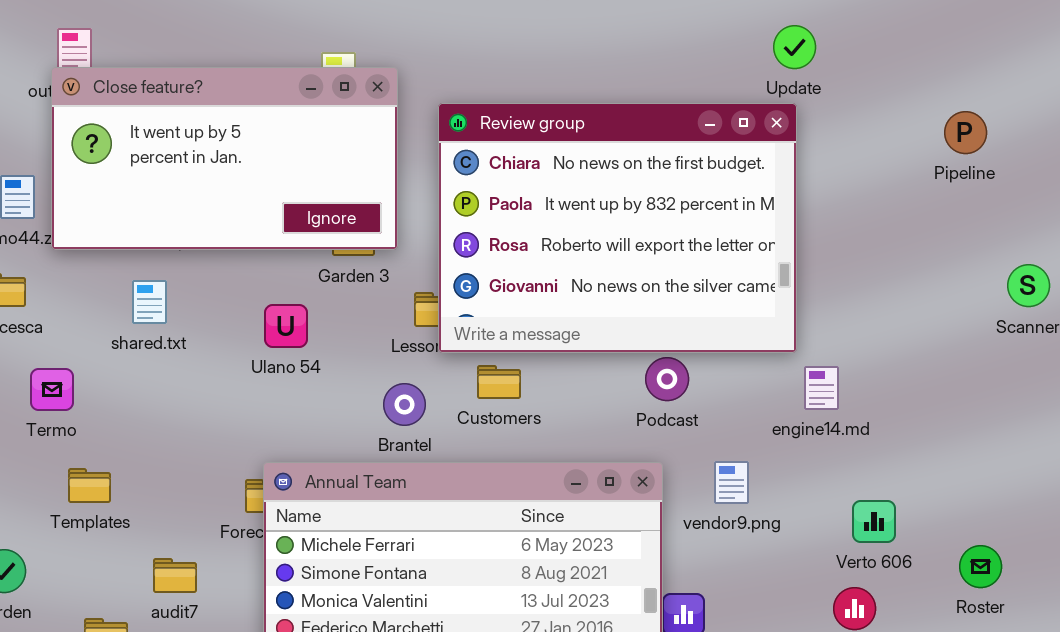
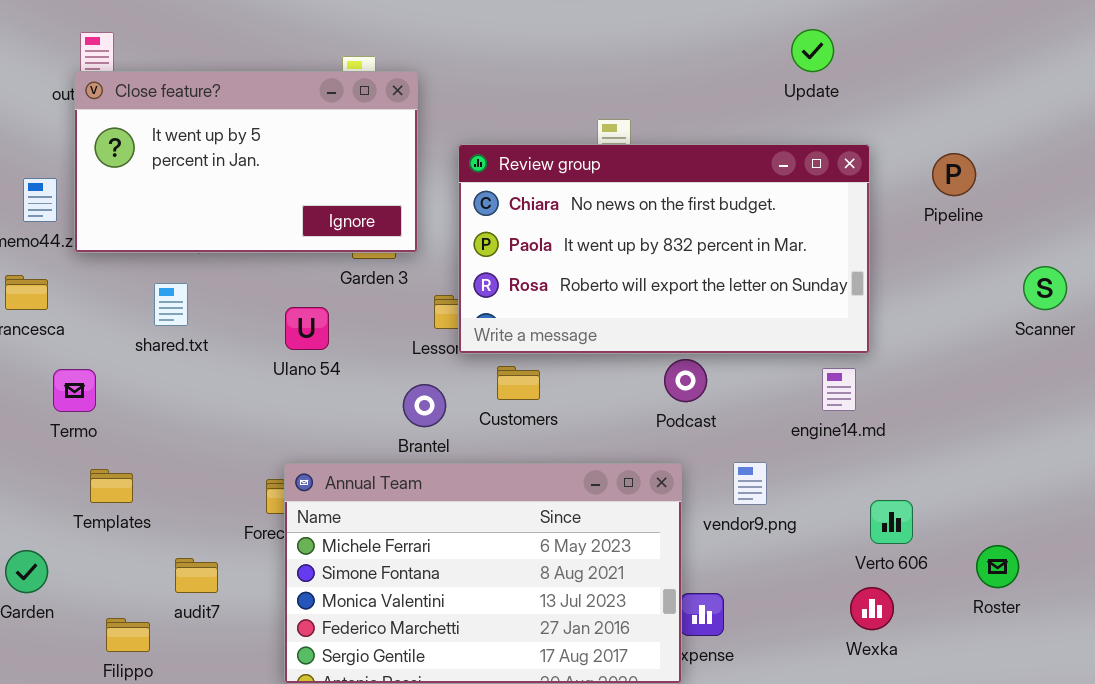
Review group: [438,103,797,353] -> [458,144,870,354], resized
Pipeline: [944,111,987,154] -> [932,153,976,196], moved

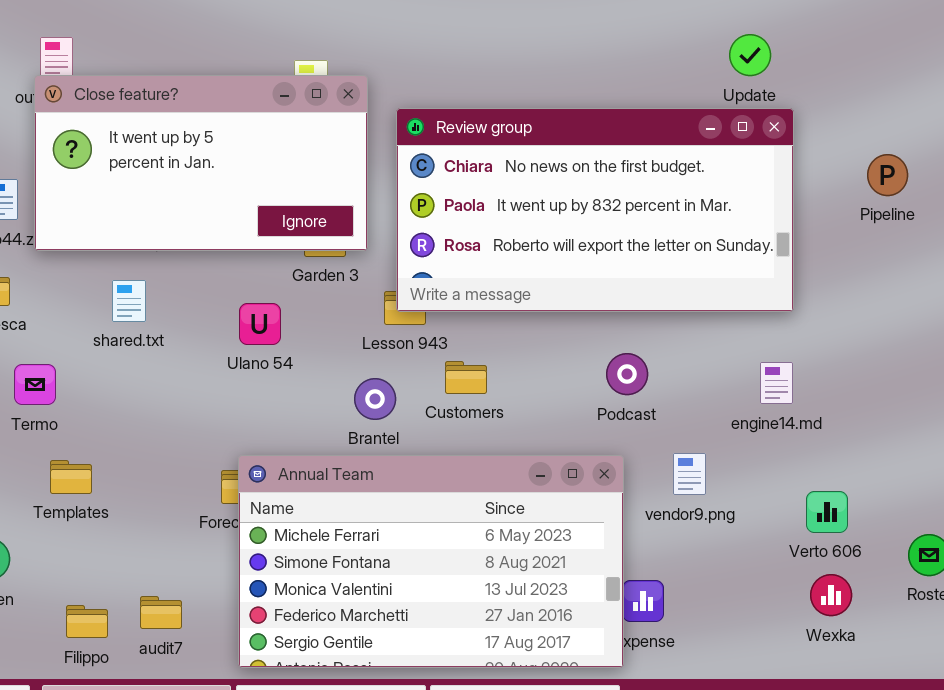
Review group: [458,144,870,354] -> [396,108,794,312], moved
audit7: [175,558,218,593] -> [140,596,182,629], moved
Wexka: [850,587,894,630] -> [810,574,852,616], moved

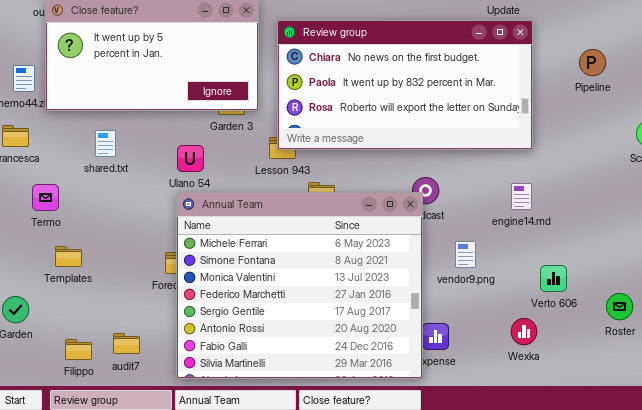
Annual Team: [238,455,624,668] -> [176,192,423,379], resized
Wexka: [810,574,852,616] -> [511,318,537,345], moved

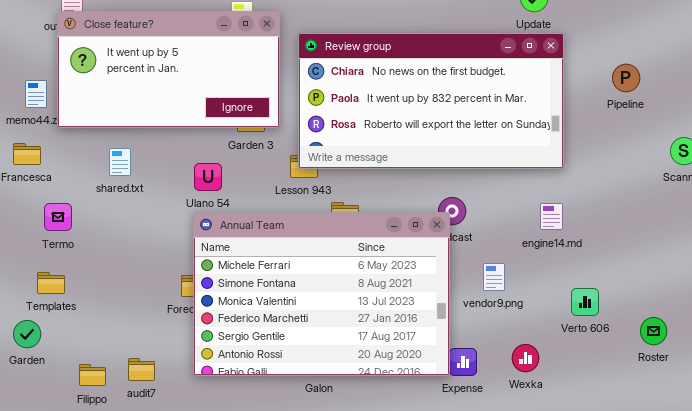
Annual Team: [176,192,423,379] -> [193,212,450,376], resized
Templates: [55,246,82,267] -> [37,272,65,294], moved
Wexka: [511,318,537,345] -> [512,344,539,372], moved

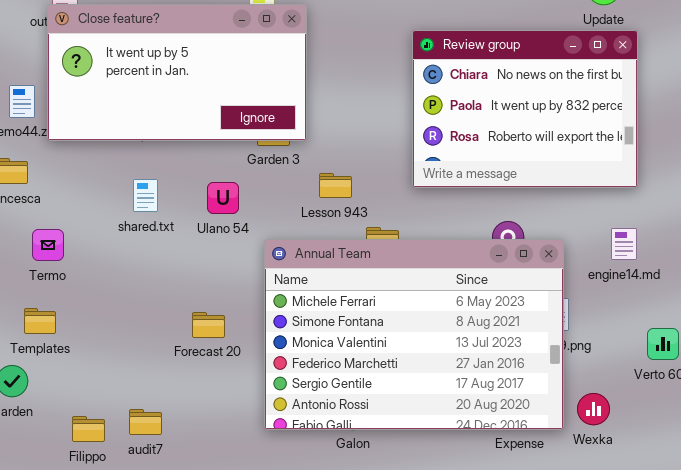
Review group: [298,33,564,169] -> [412,30,638,188], resized
shared.txt: [109,148,131,176] -> [133,179,158,212], moved
Annual Team: [193,212,450,376] -> [264,239,564,430], moved

